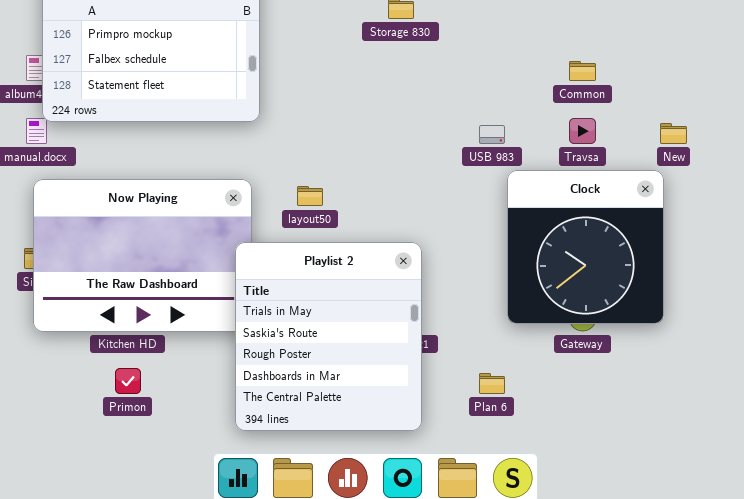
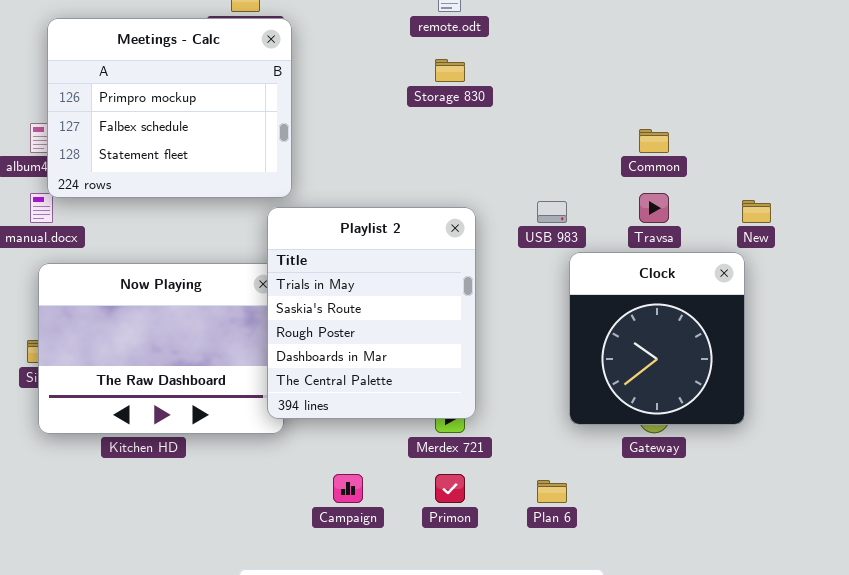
Playlist 2: [235,242,422,431] -> [267,207,476,419], moved
Primon: [115,368,141,394] -> [435,474,465,503], moved

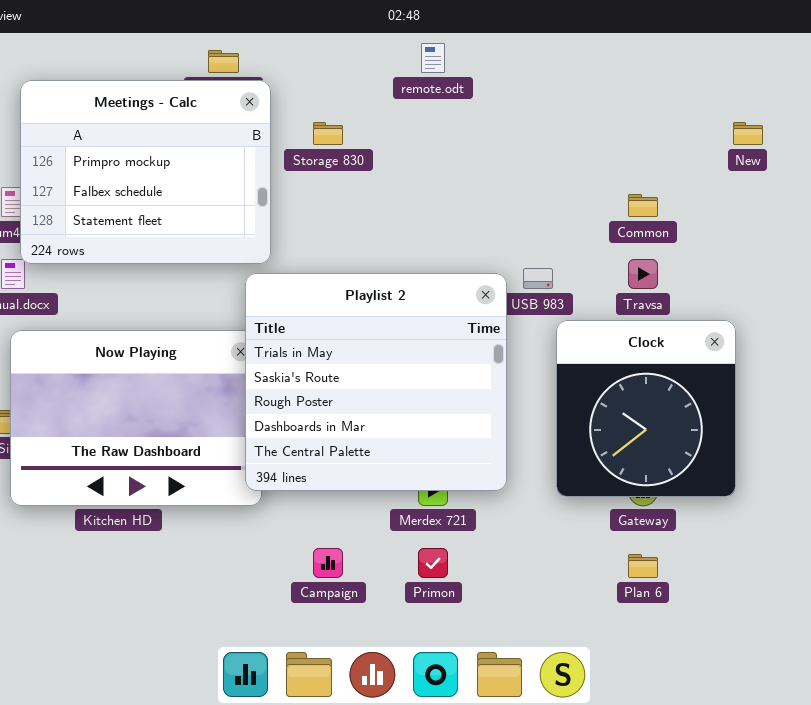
Storage 830: [435,59,465,82] -> [313,122,343,145], moved
New: [742,200,771,223] -> [733,122,763,145], moved
Playlist 2: [267,207,476,419] -> [245,273,507,491], resized
Plan 6: [537,480,567,503] -> [628,554,658,578], moved

